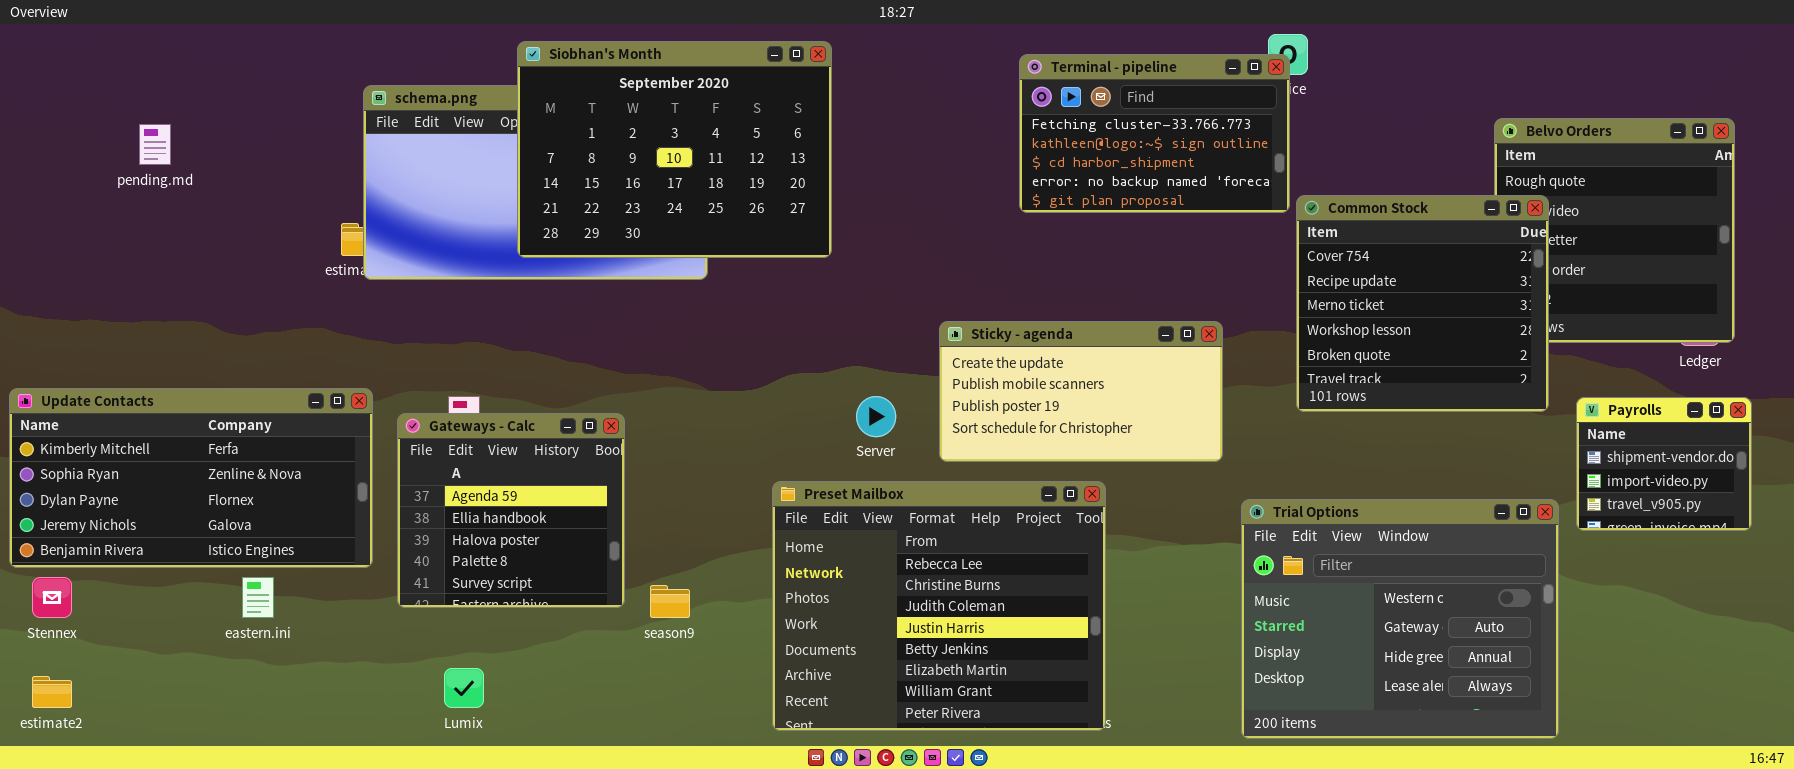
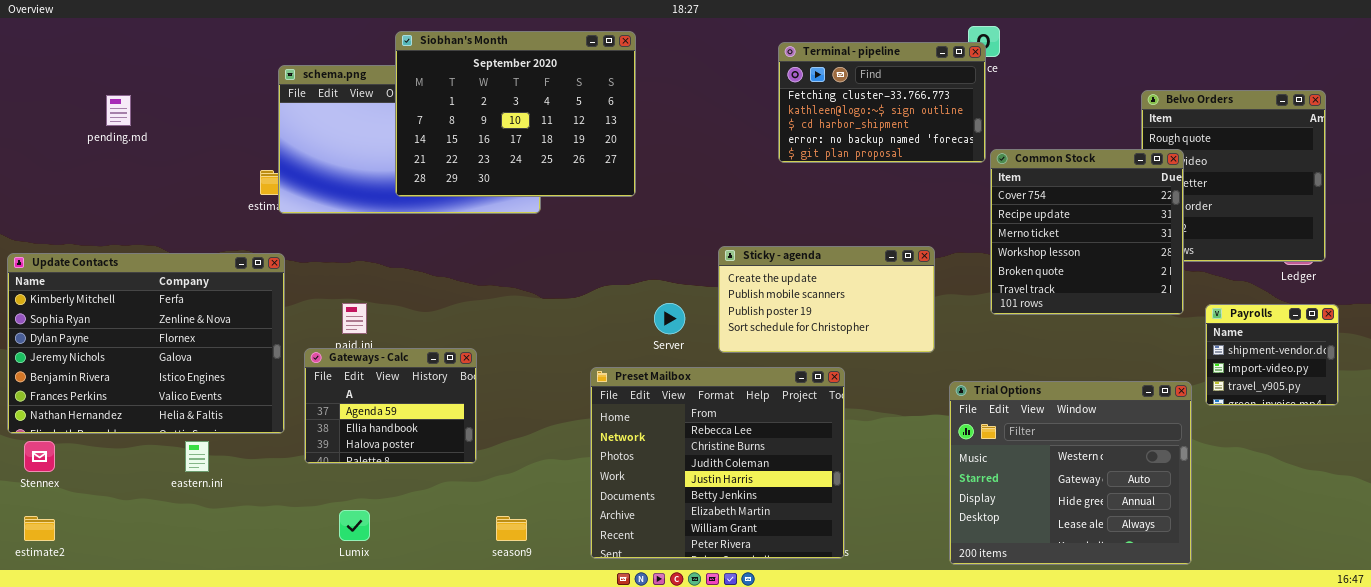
Update Contacts: [9,388,373,568] -> [7,253,285,434], resized
Gateways - Calc: [397,413,625,608] -> [304,348,477,464], resized
season9: [650,585,690,618] -> [496,516,527,541], moved

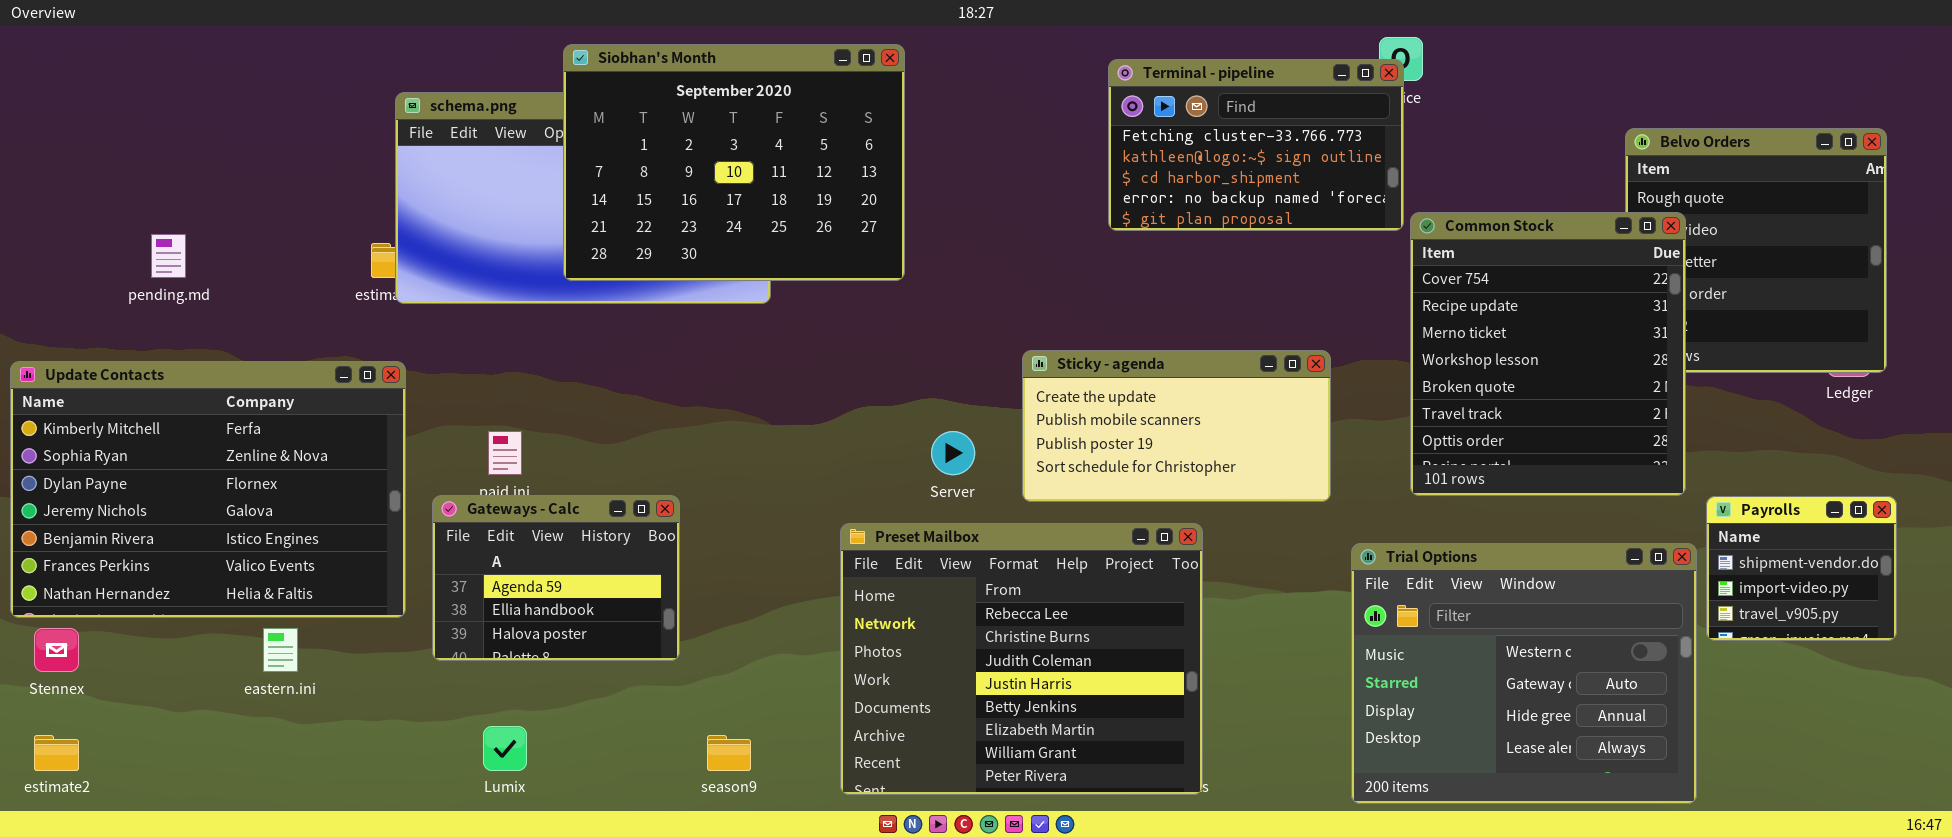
pending.md: [106,95,131,126] -> [151,234,186,278], moved
Common Stock: [990,149,1184,315] -> [1410,212,1686,496], resized
Payrolls: [1205,304,1339,406] -> [1706,496,1897,641], moved

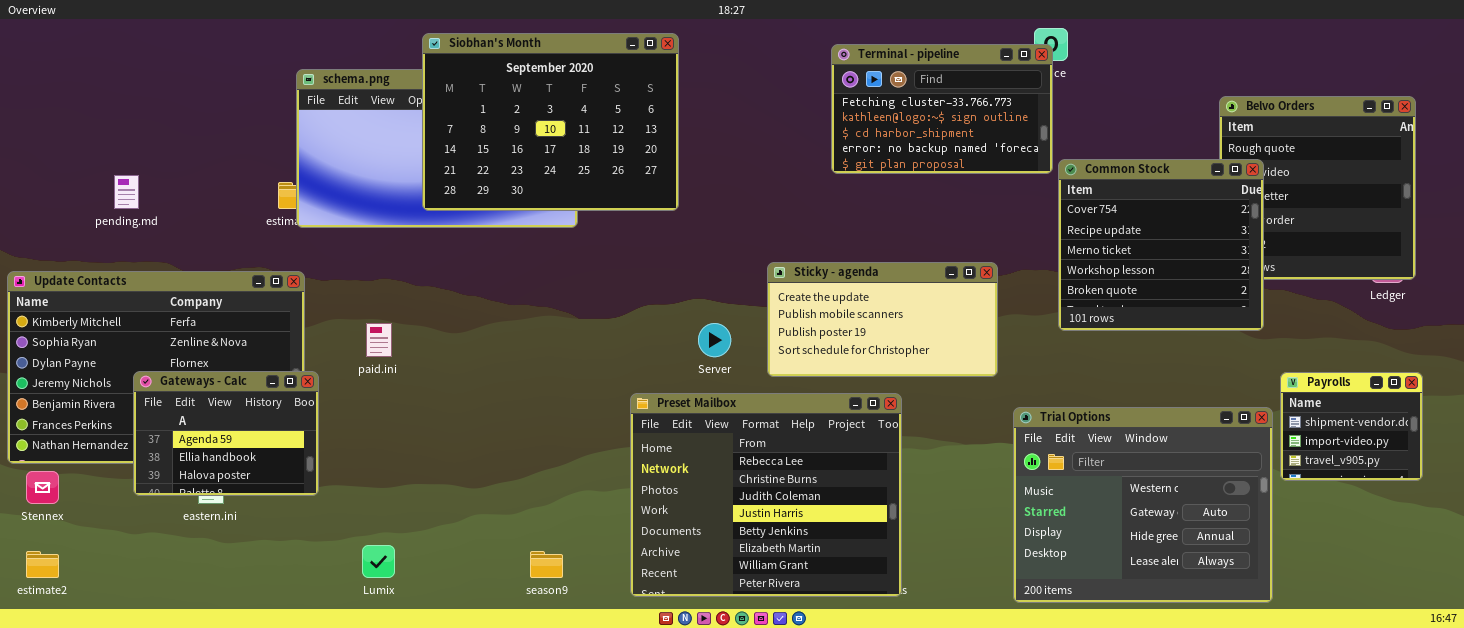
Common Stock: [1410,212,1686,496] -> [1058,159,1264,331], resized
Gateways - Calc: [432,495,680,661] -> [133,371,319,496], moved

